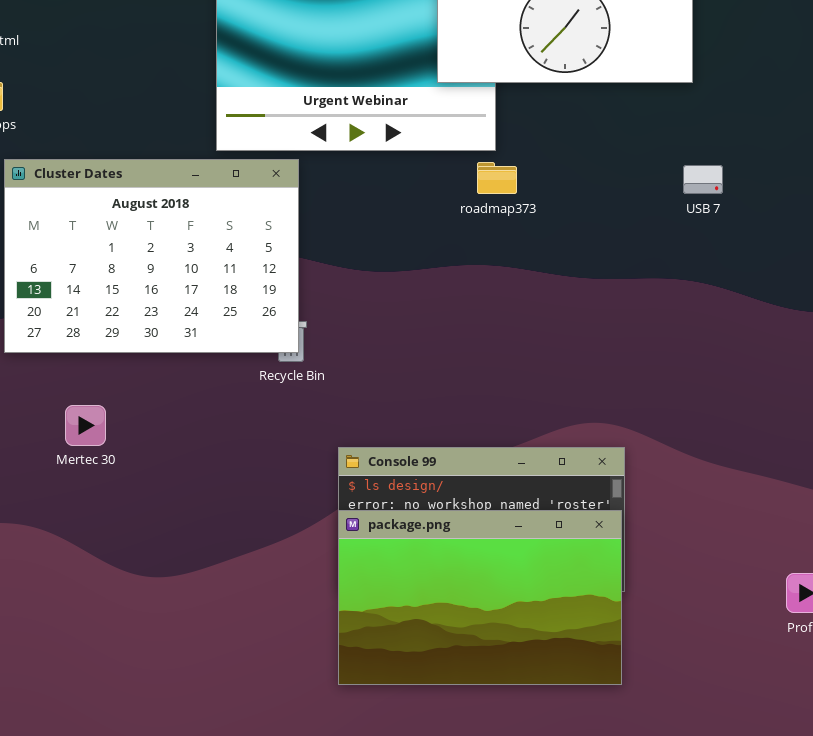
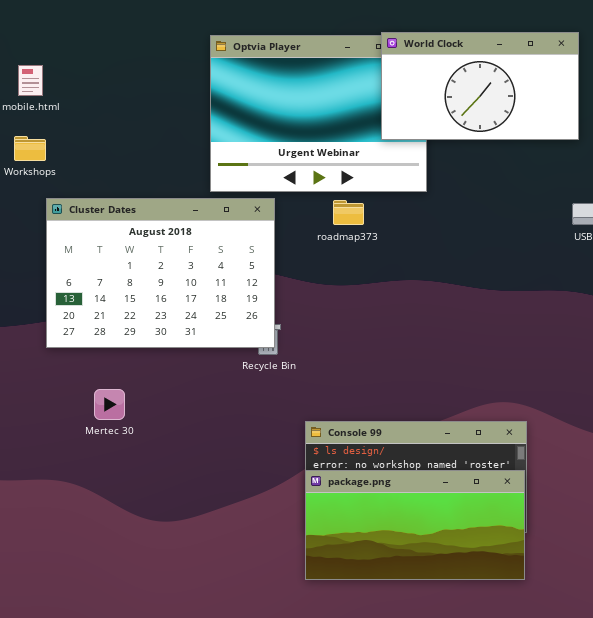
roadmap373: [477,162,517,194] -> [333,200,364,225], moved
package.png: [338,510,622,685] -> [305,470,525,580], resized

